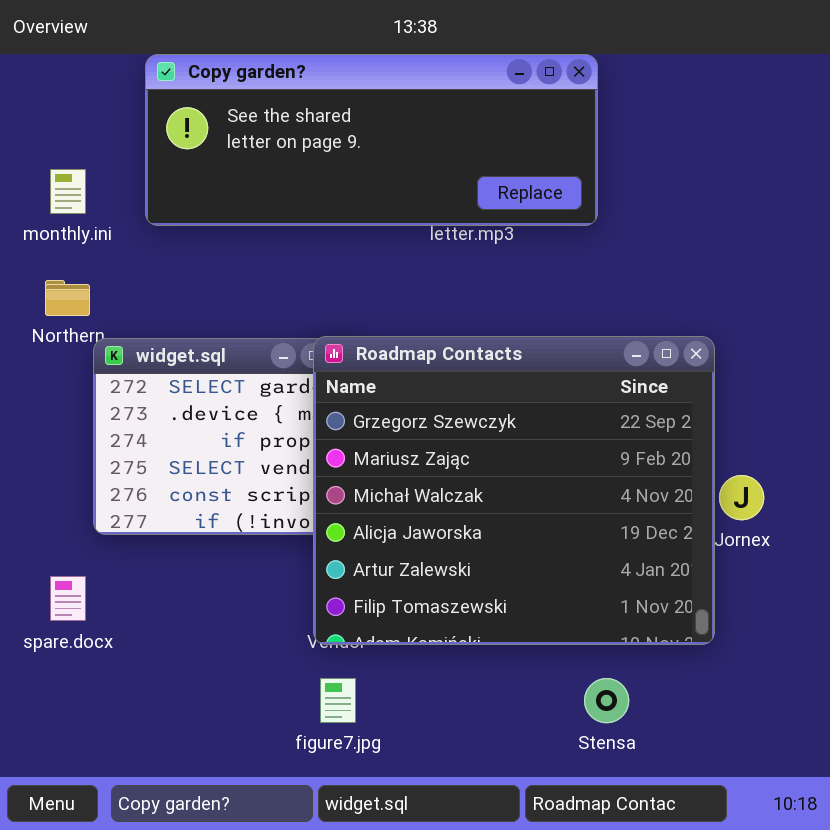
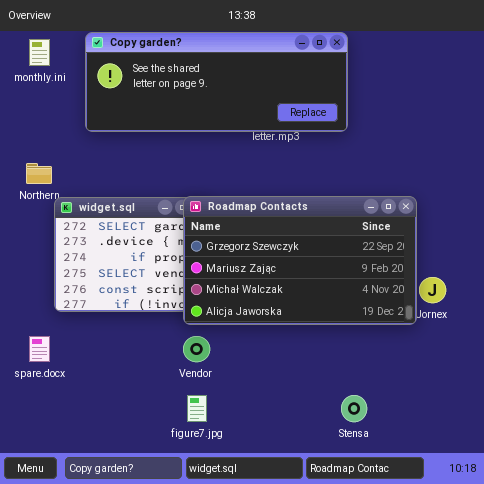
monthly.ini: [50,169,86,214] -> [29,39,50,66], moved
Roadmap Contacts: [313,336,715,645] -> [183,196,417,325], resized

